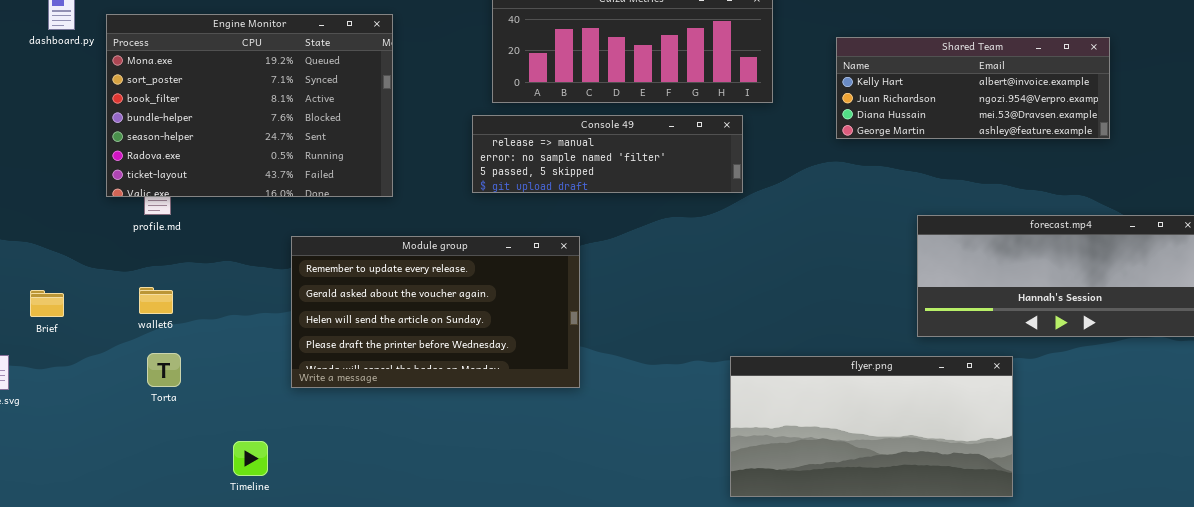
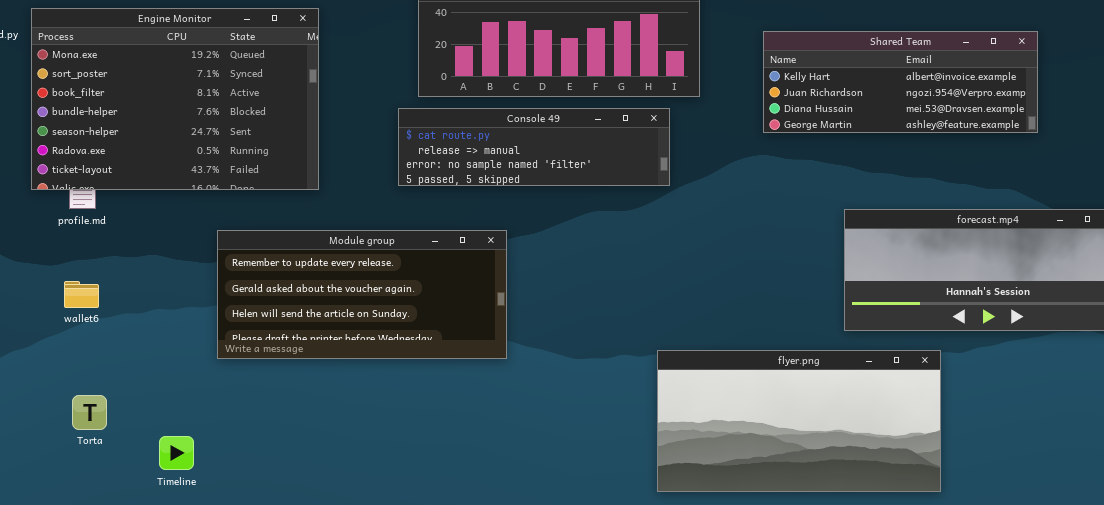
Console 49: [472,115,743,193] -> [398,108,670,186], scrolled up 1 row
Module group: [291,236,580,388] -> [217,230,507,359], resized
Torta: [147,353,181,387] -> [72,395,107,430], moved

